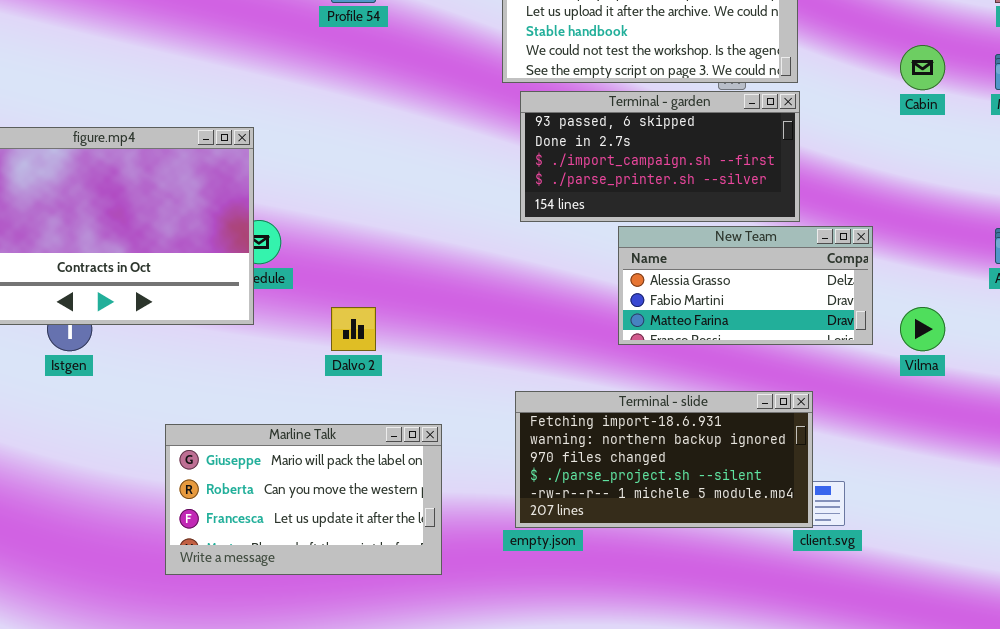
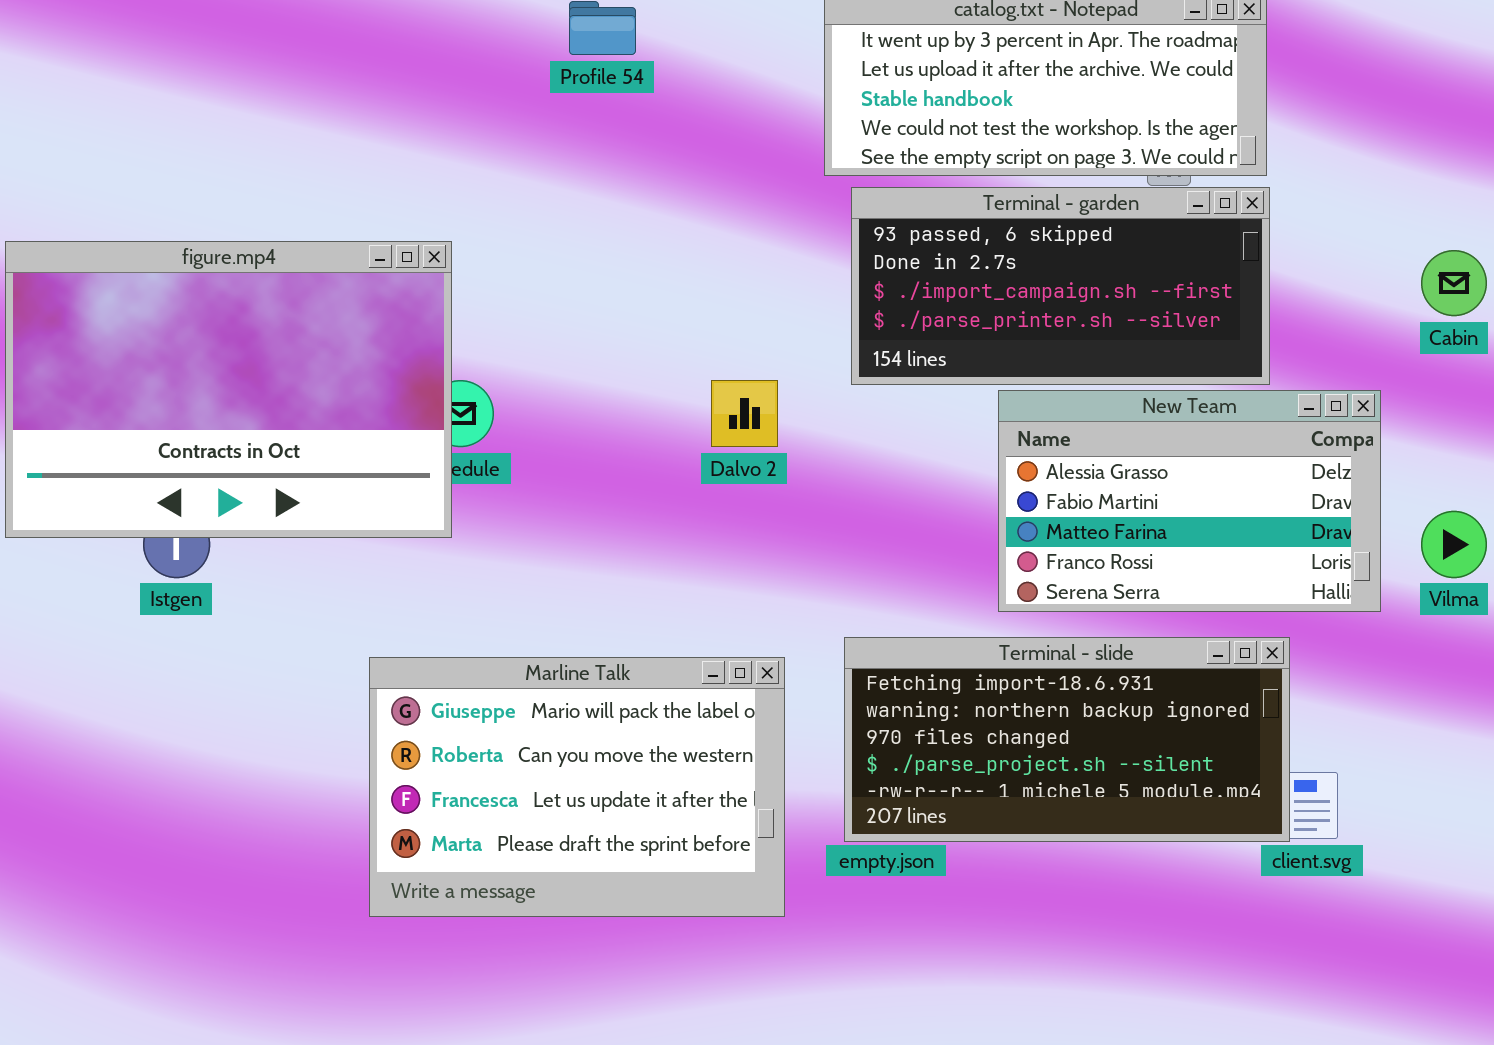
Cabin: [900,45,945,90] -> [1421,250,1487,316], moved
New Team: [618,226,873,345] -> [998,390,1381,612], resized
Dalvo 2: [331,307,376,351] -> [711,380,778,447], moved
Marline Talk: [165,424,442,575] -> [369,657,785,917], moved, resized

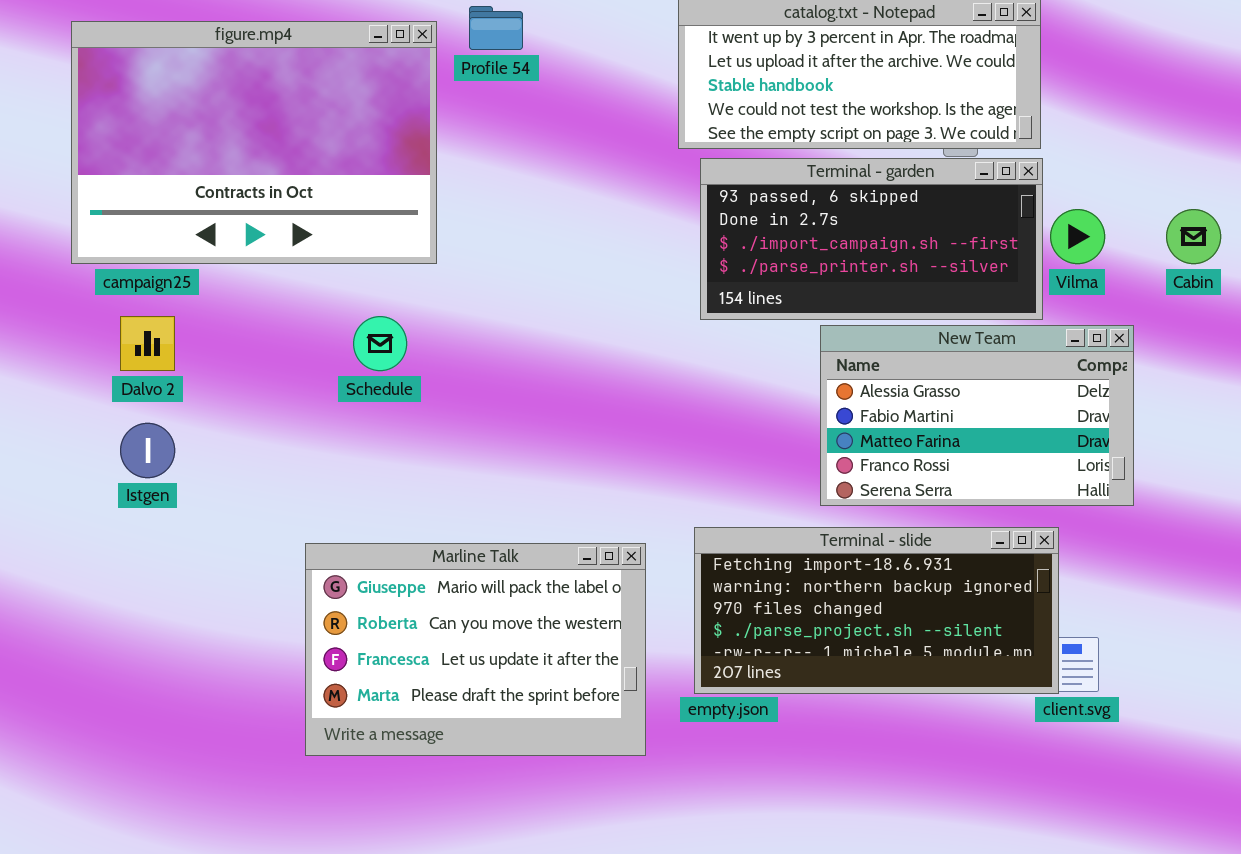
figure.mp4: [5,241,452,538] -> [71,21,437,264], moved
Dalvo 2: [711,380,778,447] -> [120,316,175,371], moved
Vilma: [1421,511,1487,578] -> [1050,209,1105,264], moved

